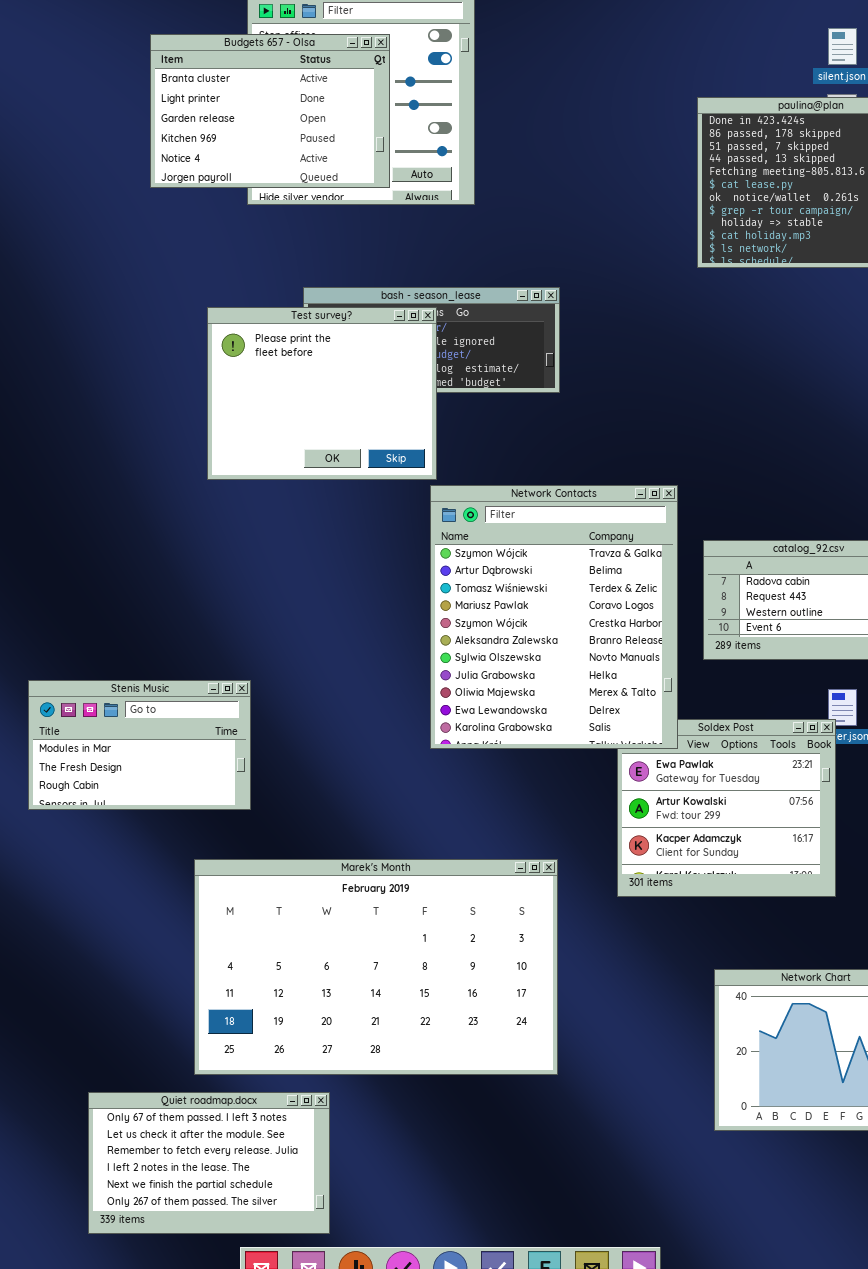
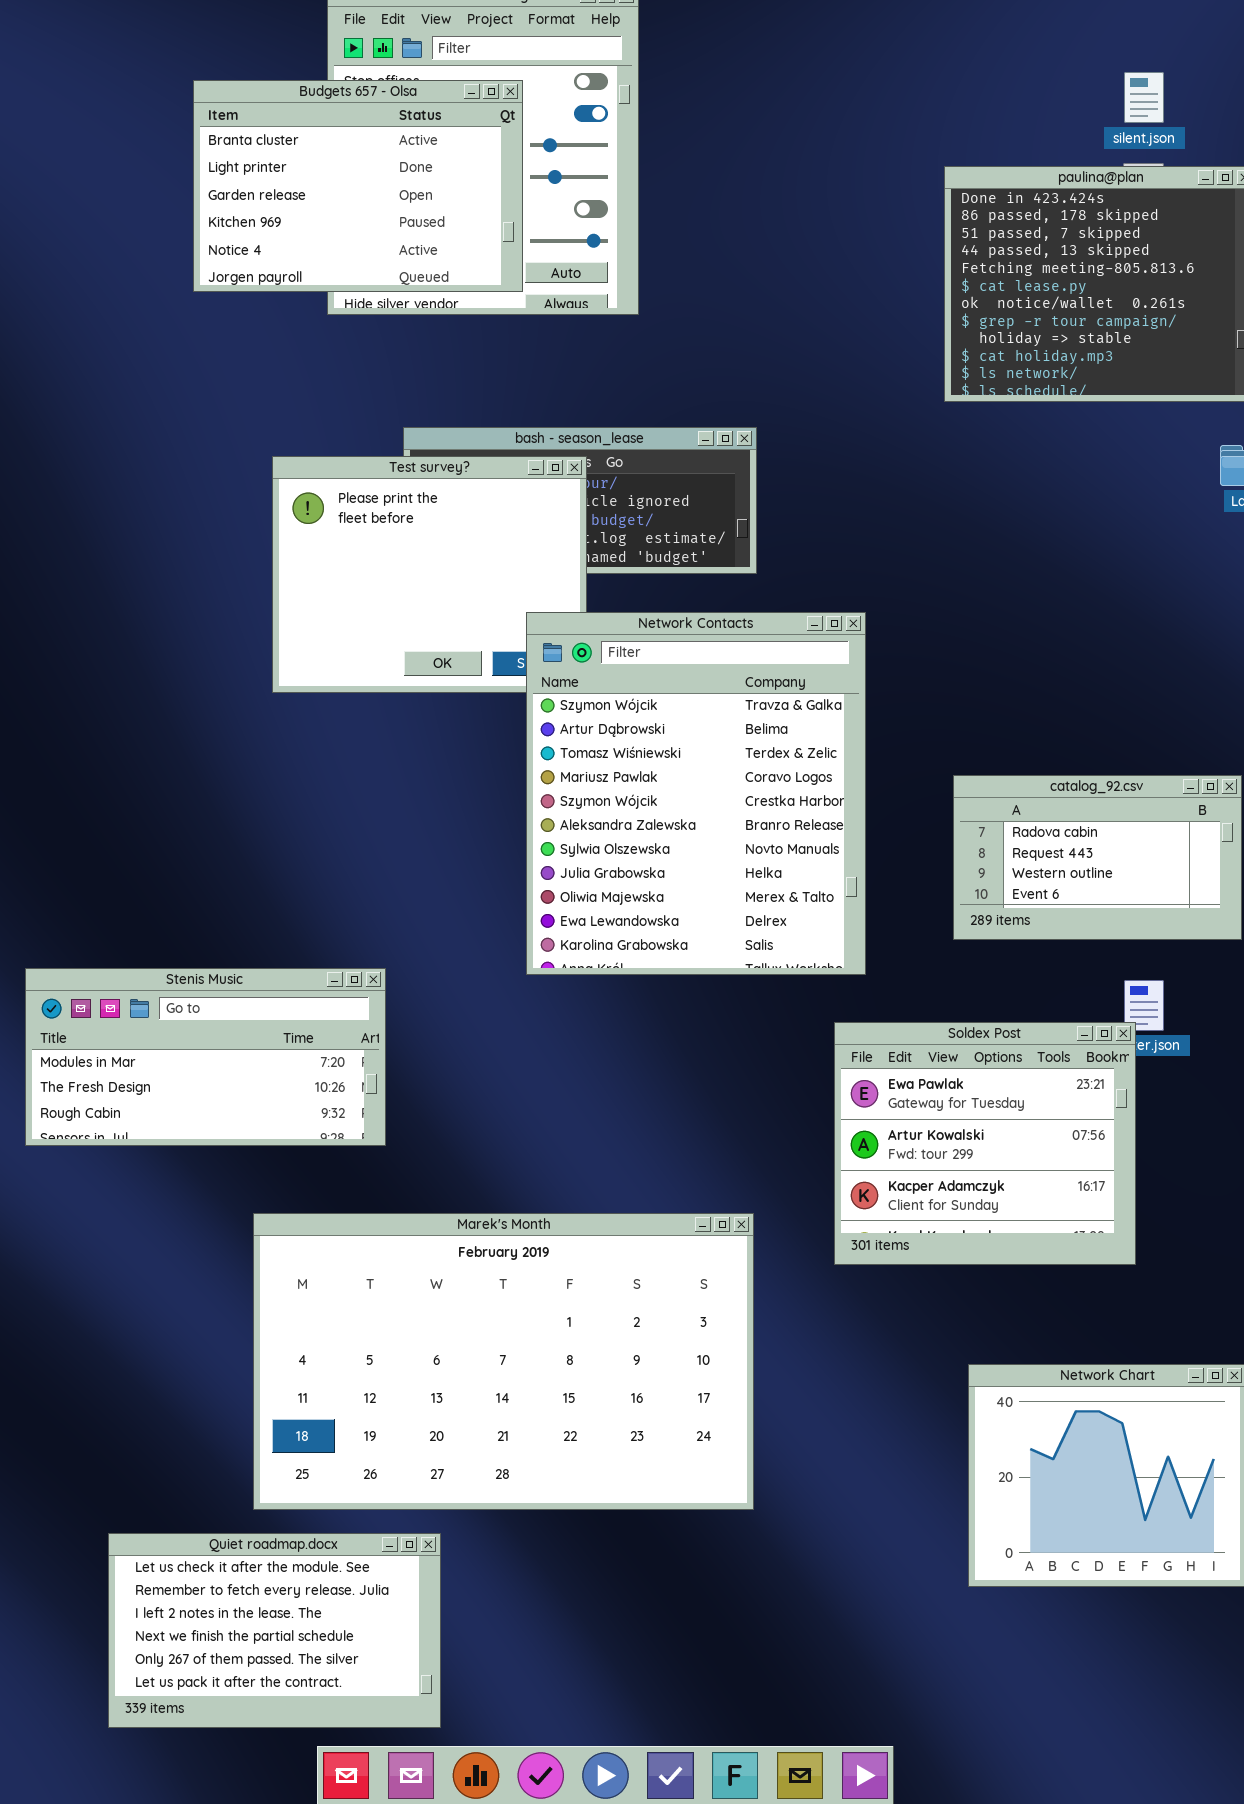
Network Contacts: [430,485,678,749] -> [526,612,866,975], moved
Stenis Music: [28,680,251,810] -> [25,968,386,1146], resized
Quiet roadmap.docx: [88,1092,330,1234] -> [108,1533,441,1728], scrolled down 1 row

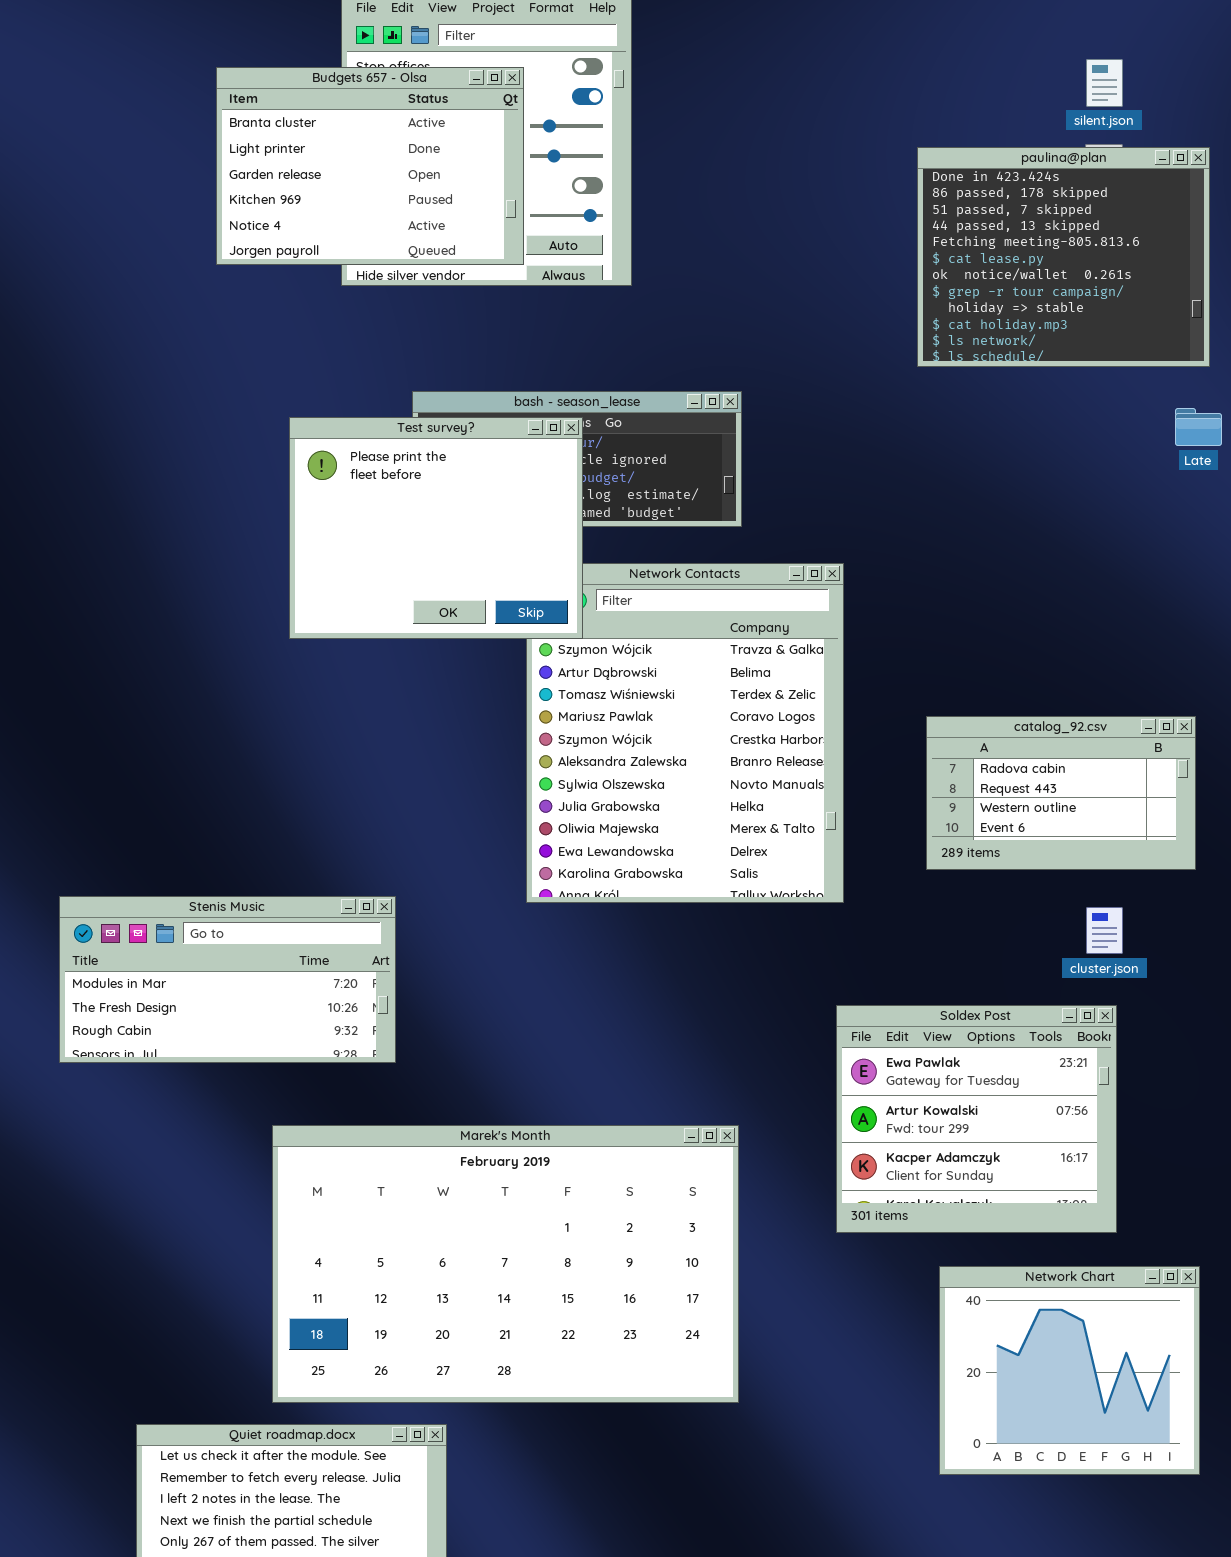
Test survey?: [272,456,587,693] -> [289,417,583,639], raised
Soldex Post: [834,1022,1136,1265] -> [836,1005,1117,1233], moved

